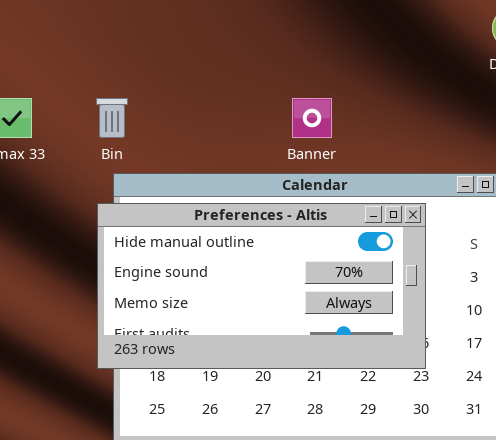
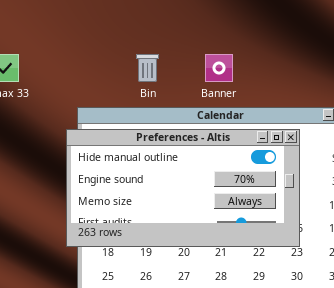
Bin: [96,98,128,138] -> [136,54,159,82], moved

